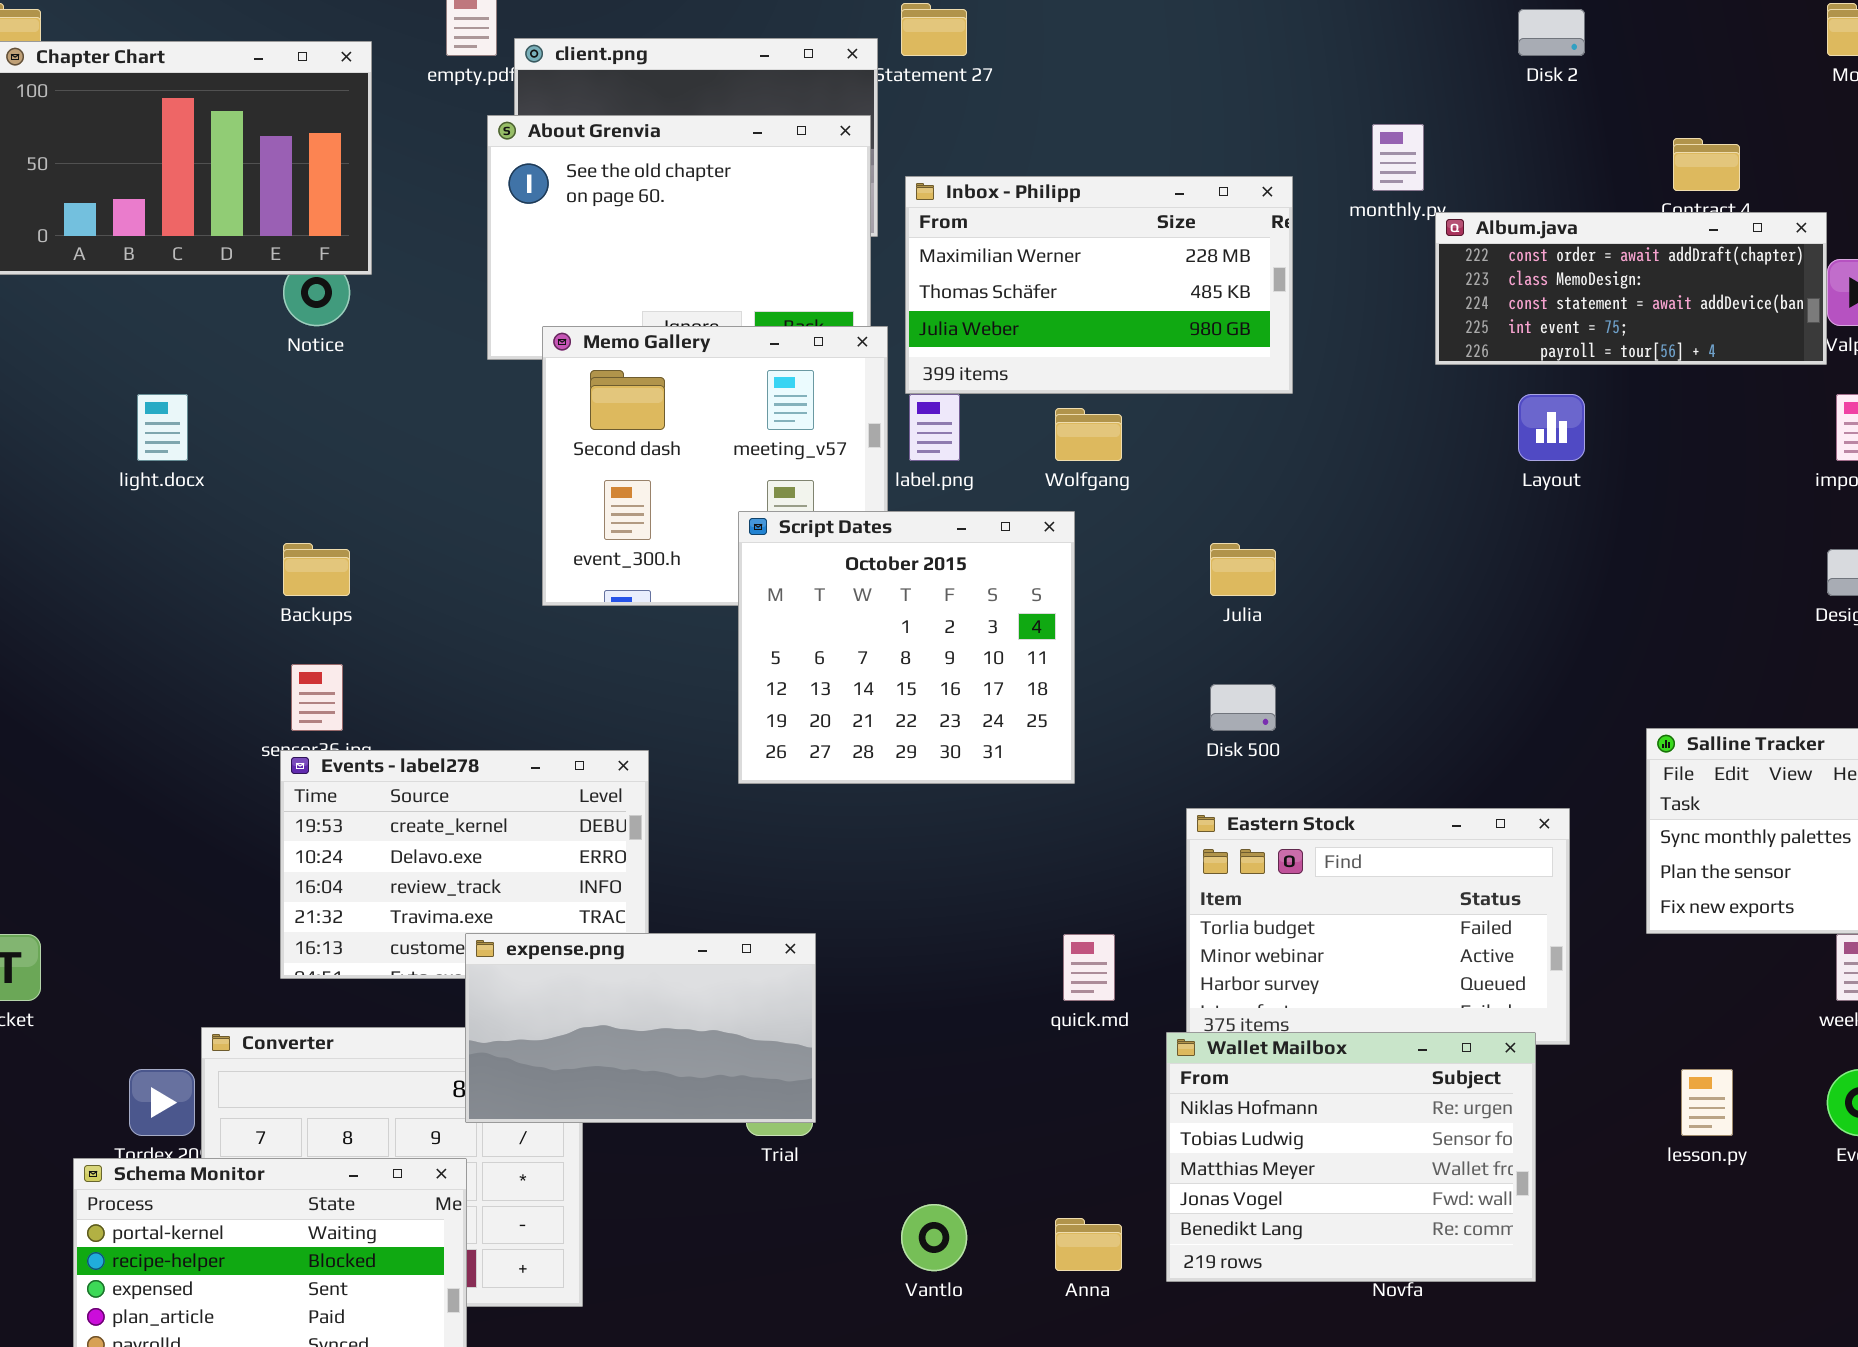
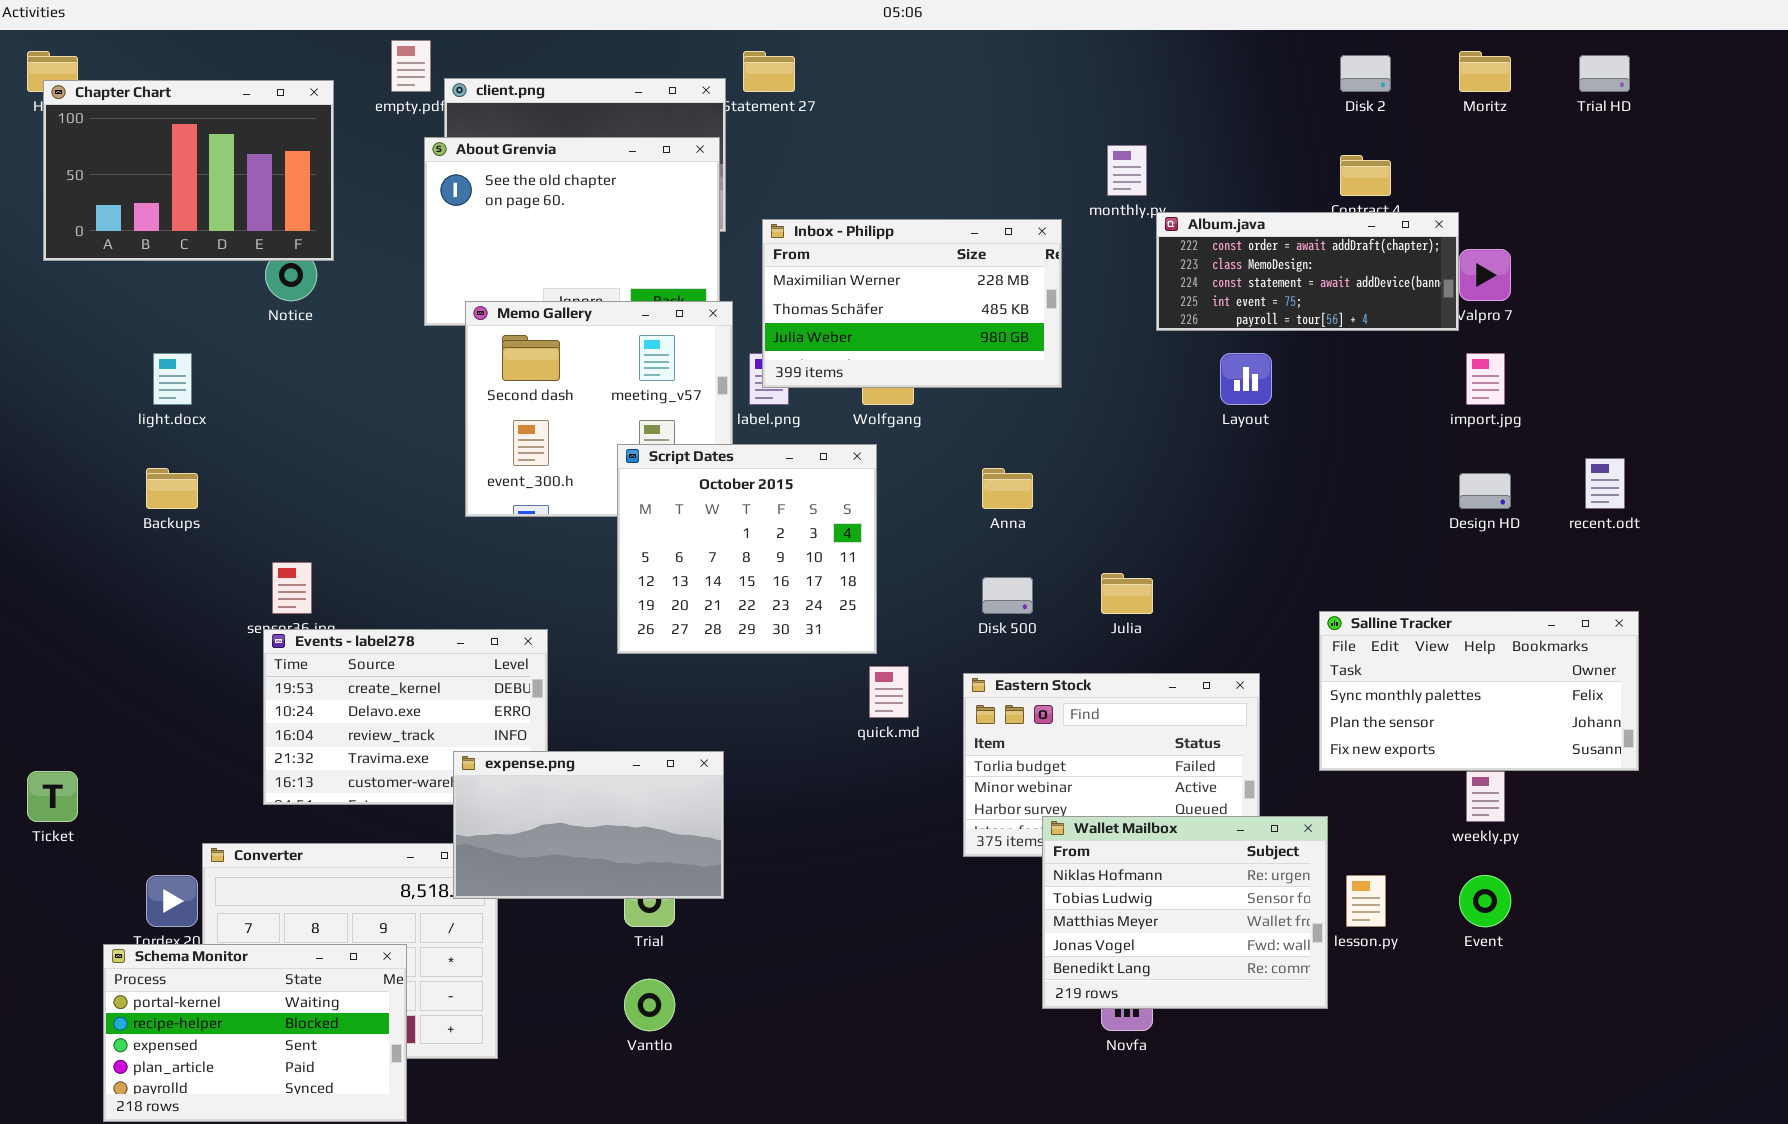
Disk 2: [1518,9,1585,56] -> [1340,55,1391,92], moved
Inbox - Philipp: [905,176,1293,394] -> [762,219,1062,388], moved
Backups: [283,543,350,596] -> [146,468,198,509], moved
Julia: [1210,543,1276,596] -> [1101,573,1153,614], moved
expense.png: [465,933,816,1123] -> [453,751,724,899], moved
quick.md: [1063,934,1115,1001] -> [869,666,909,718], moved
Wallet Mailbox: [1166,1032,1536,1282] -> [1042,816,1328,1009], moved
Vantlo: [901,1204,967,1271] -> [624,979,675,1031], moved
Anna: [1055,1218,1122,1271] -> [982,468,1033,509], moved

